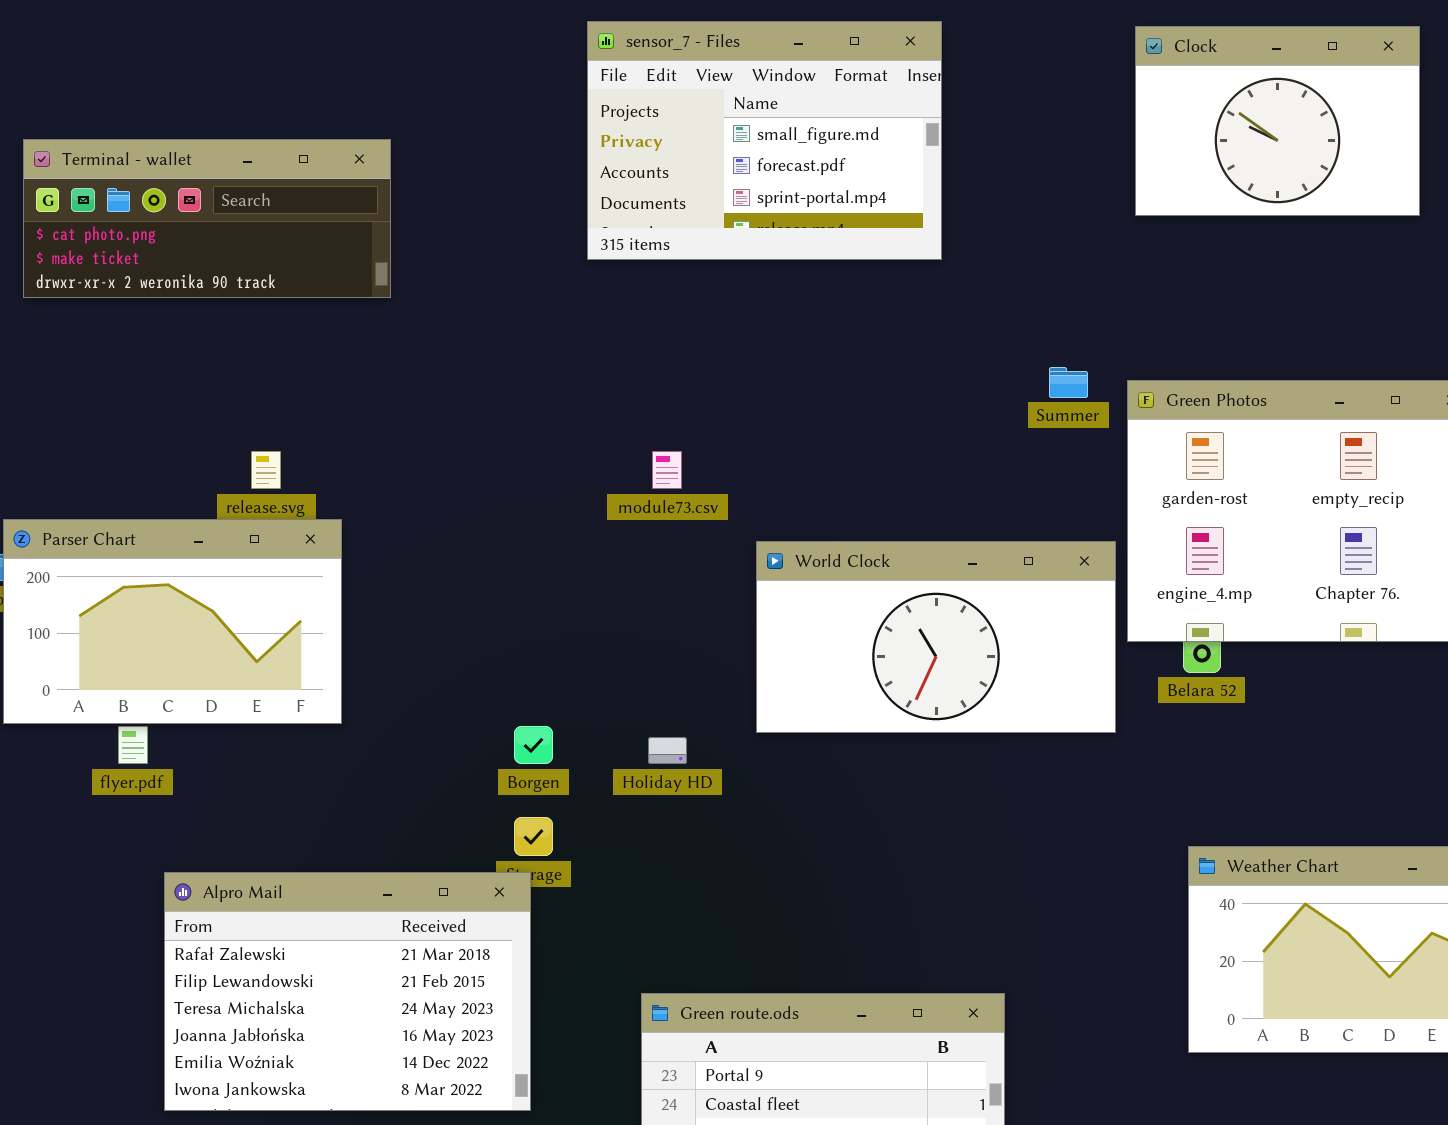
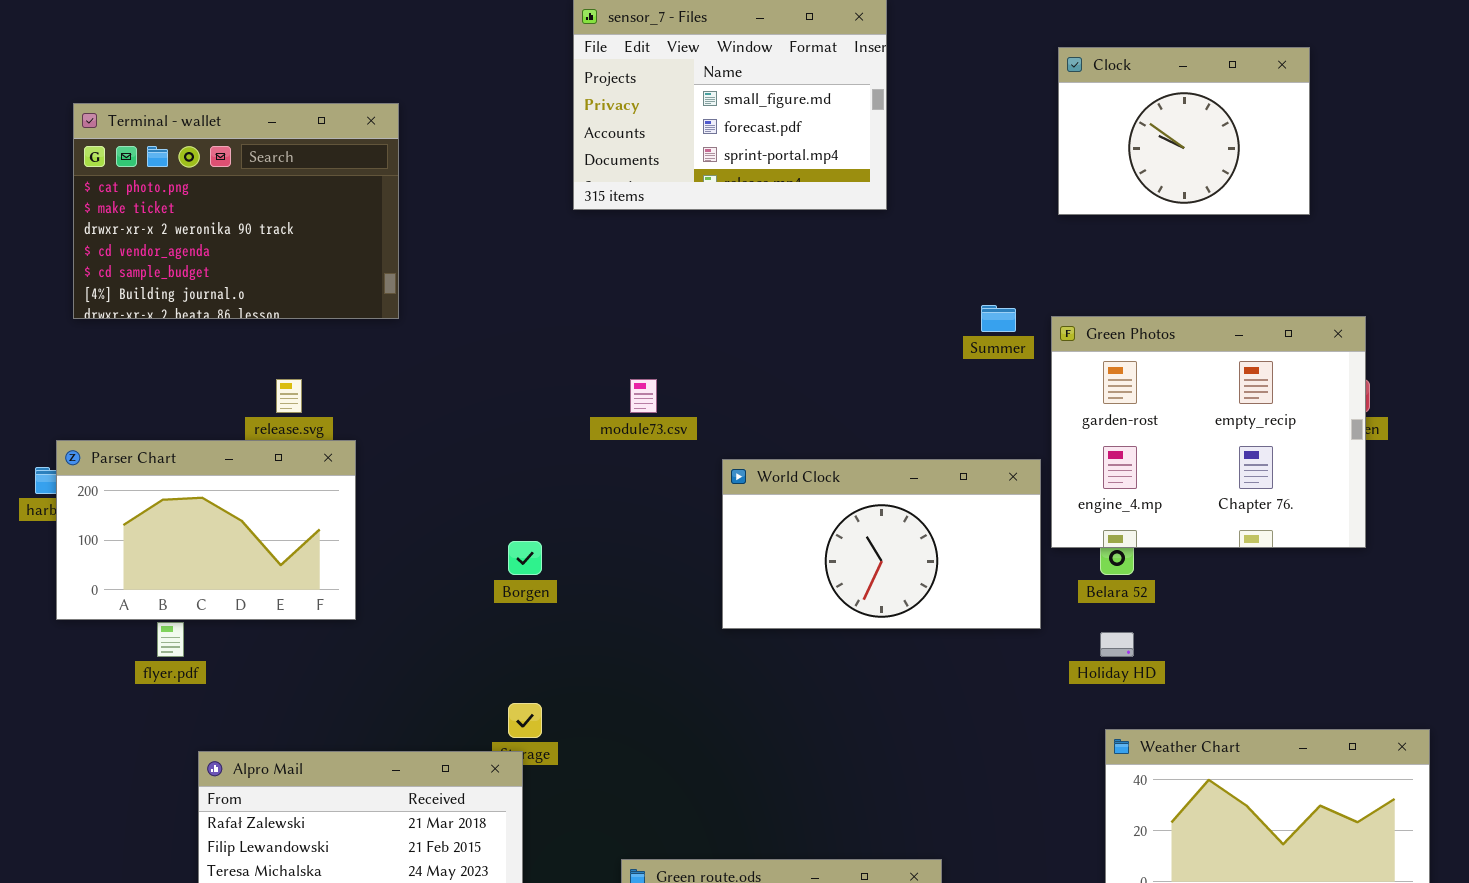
Clock: [1135,26,1420,216] -> [1058,47,1310,215], moved
Terminal - wallet: [23,139,391,298] -> [73,103,399,319], resized
Borgen: [514,726,553,764] -> [508,541,542,575], moved
Holiday HD: [648,737,687,764] -> [1100,632,1134,657], moved

